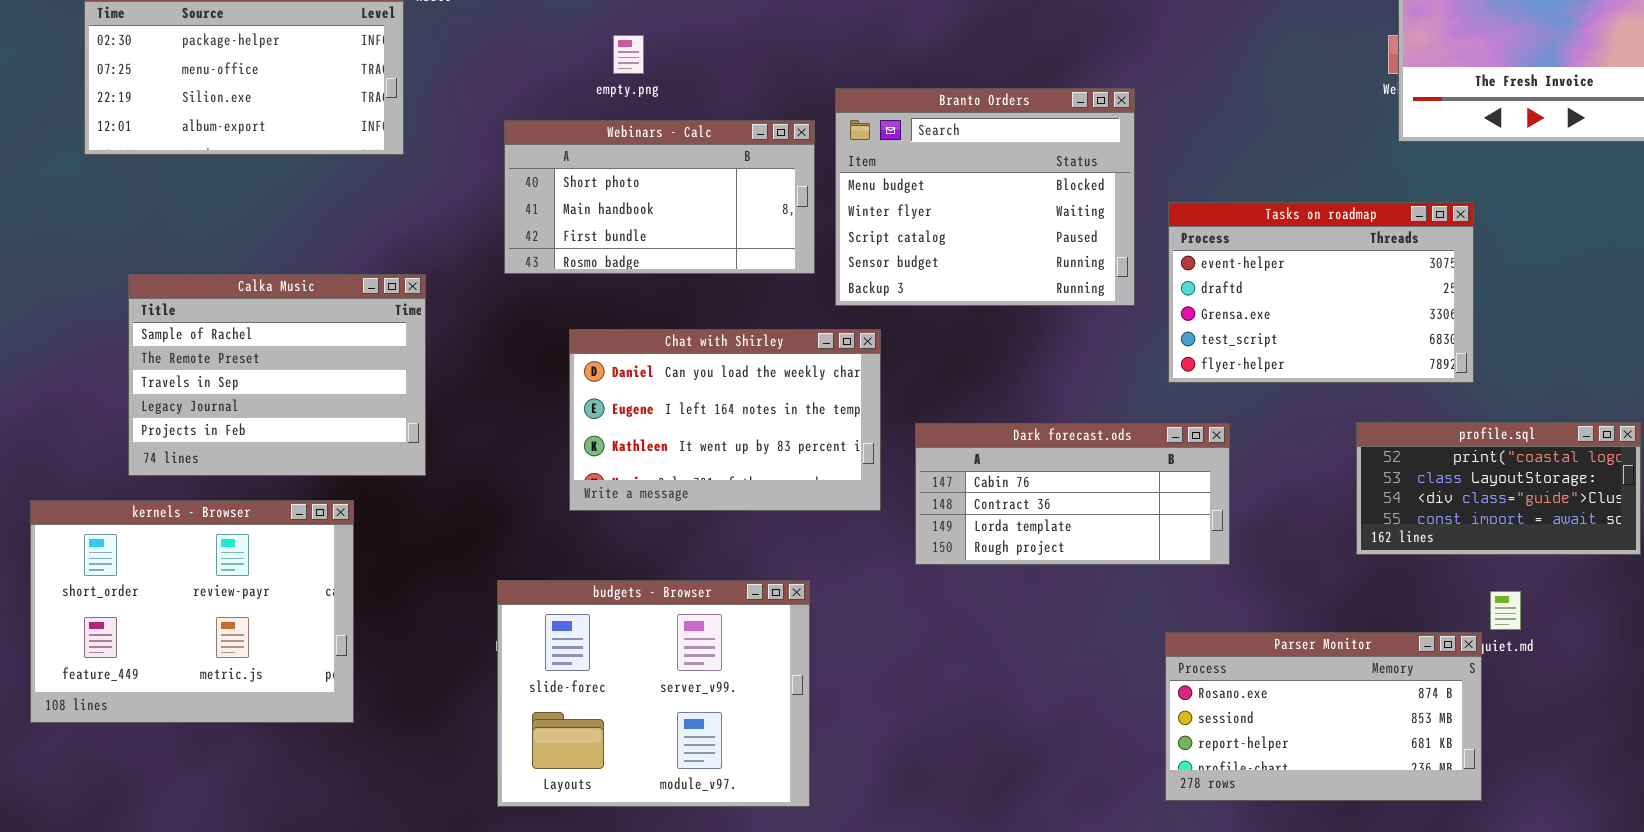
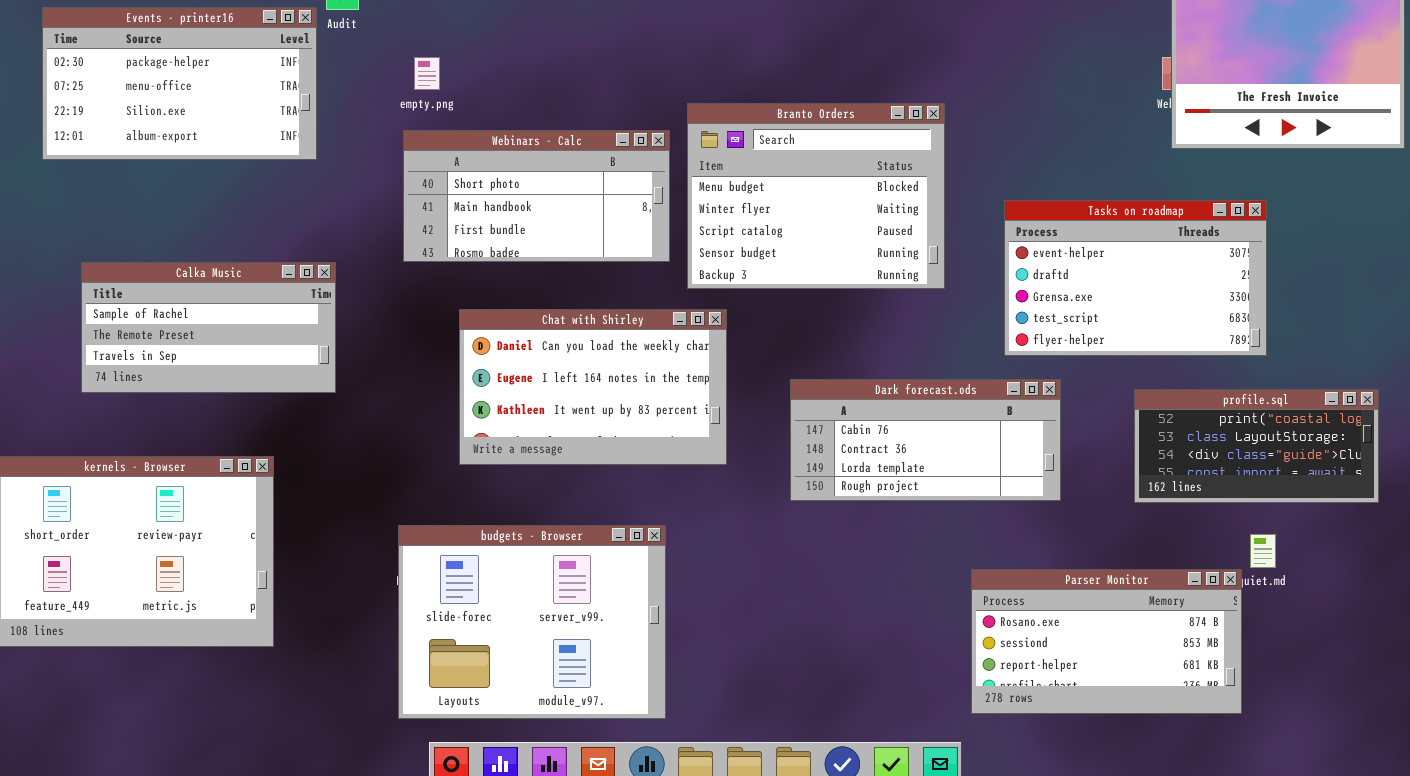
empty.png: [613,35,644,74] -> [414,57,440,90], moved
Tasks on roadmap: [1168,202,1474,383] -> [1004,200,1267,356], moved
Calka Music: [128,274,426,476] -> [81,262,336,393], resized
Dark forecast.ods: [915,423,1230,565] -> [790,379,1061,501], moved

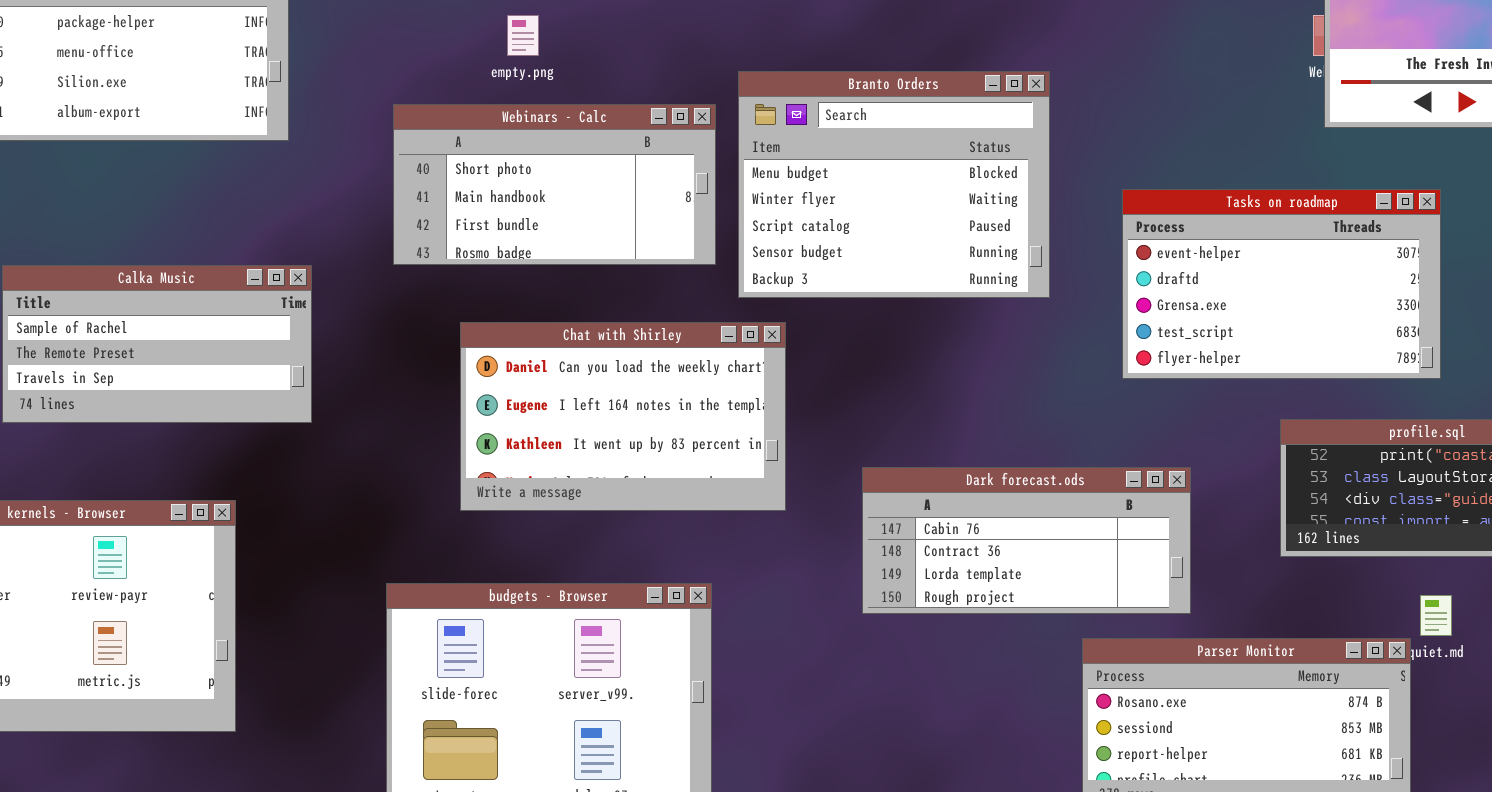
empty.png: [414,57,440,90] -> [507,15,539,56], moved
Dark forecast.ods: [790,379,1061,501] -> [862,467,1191,614], moved

